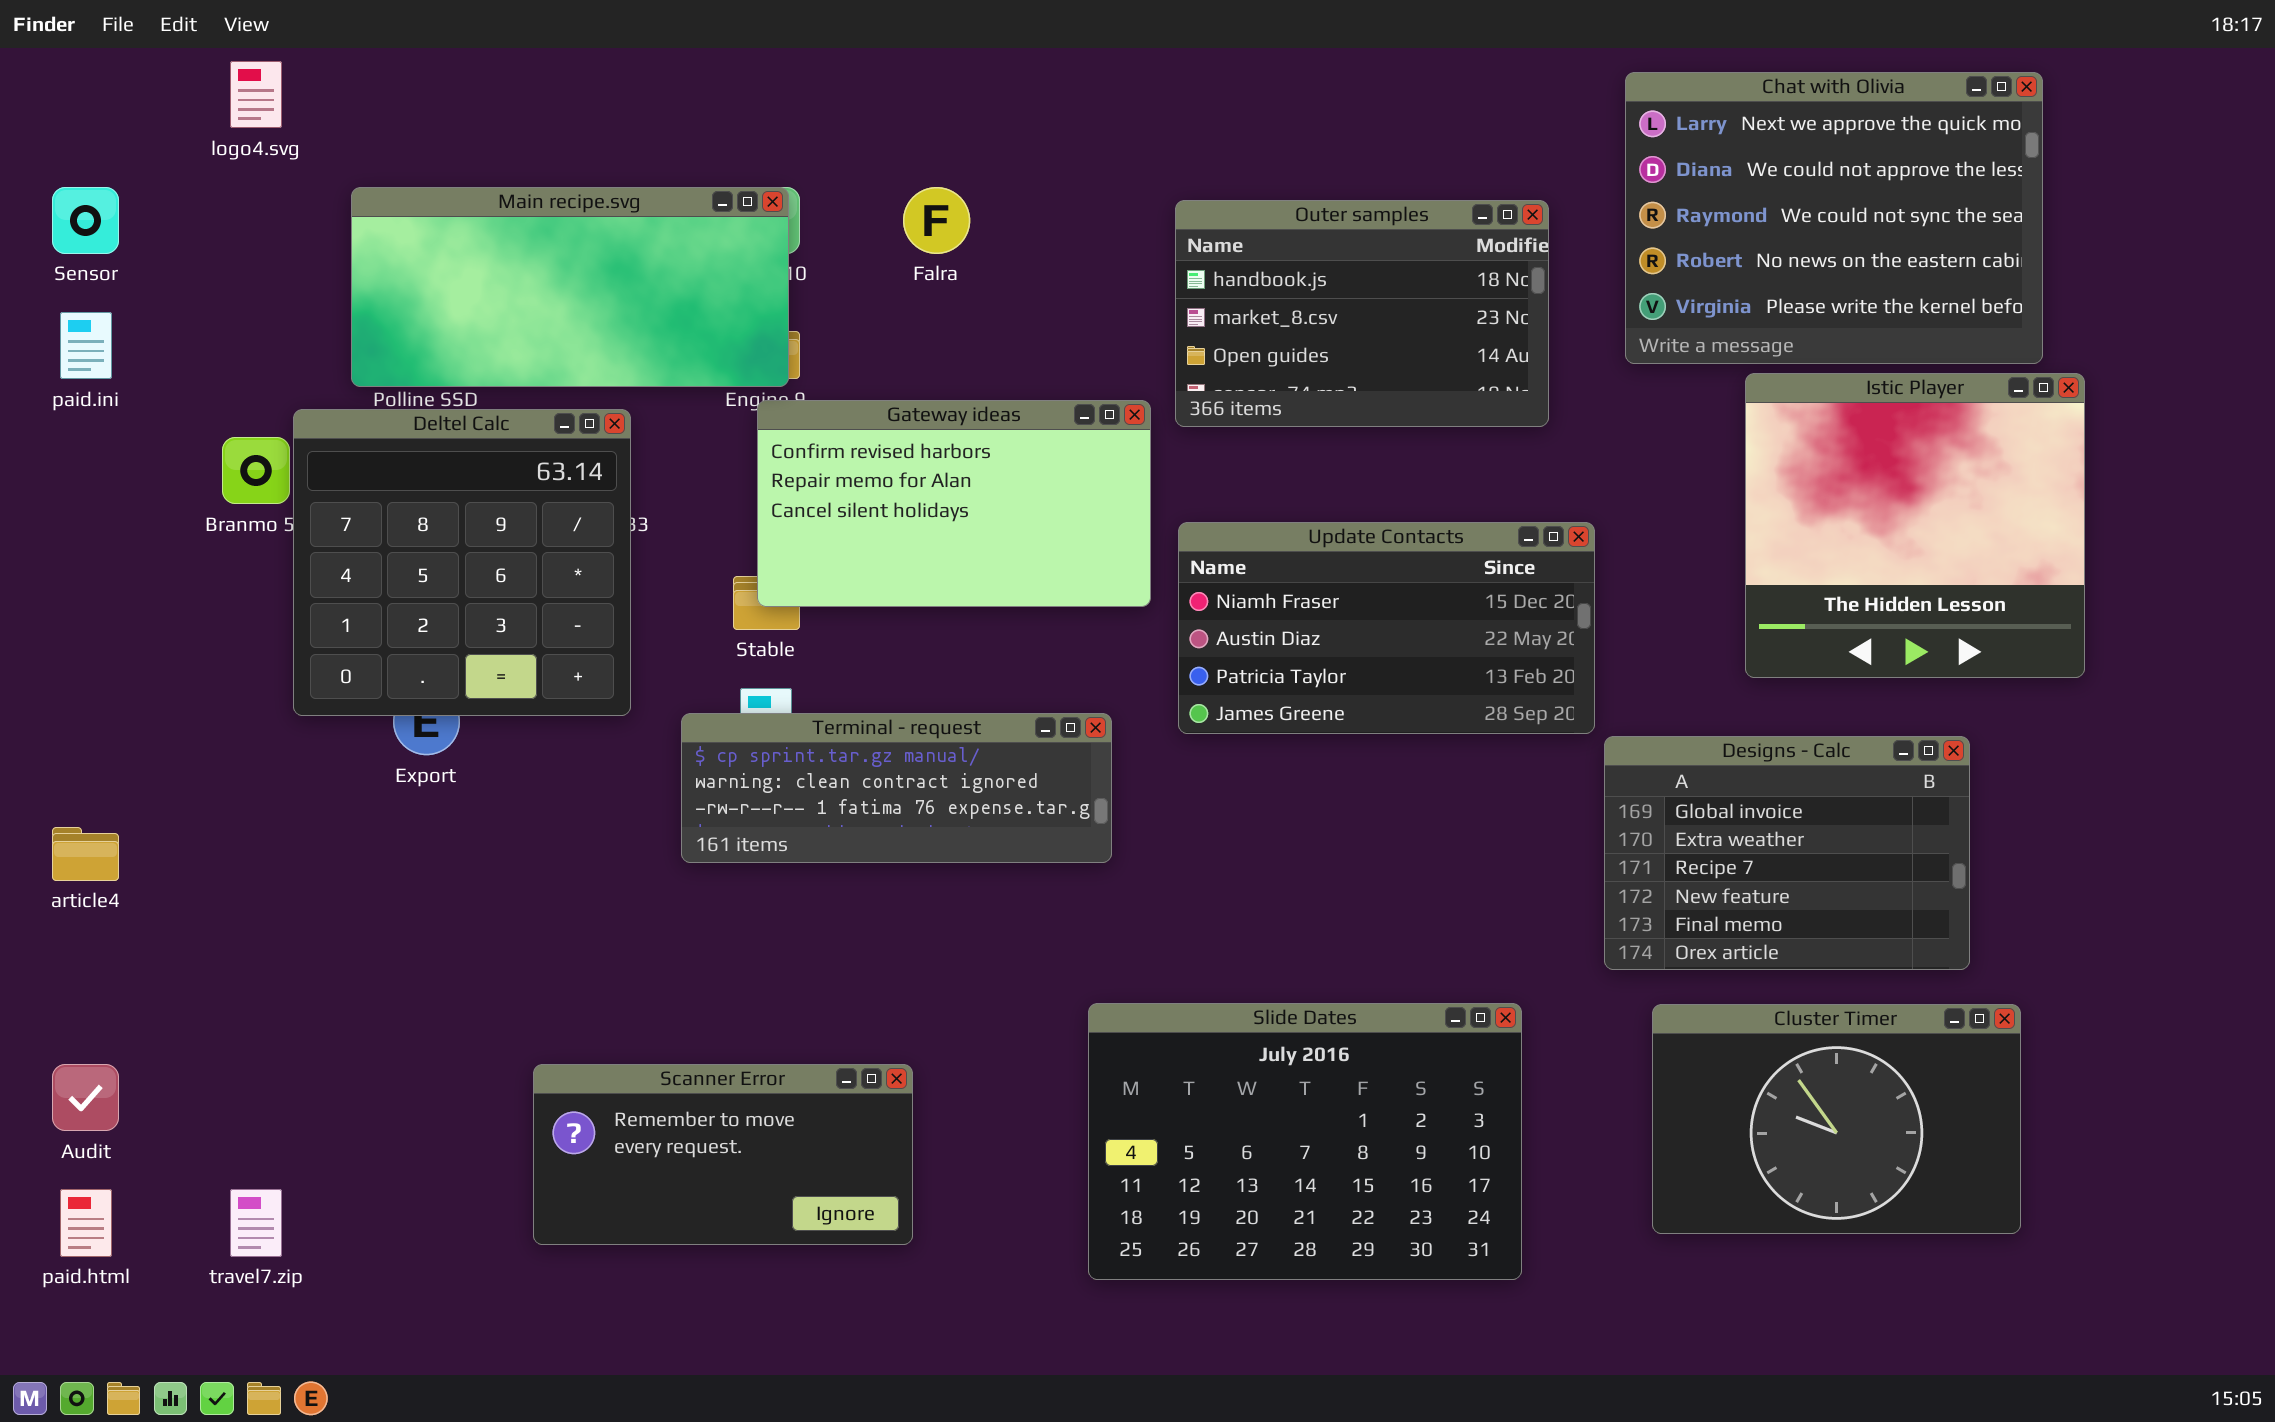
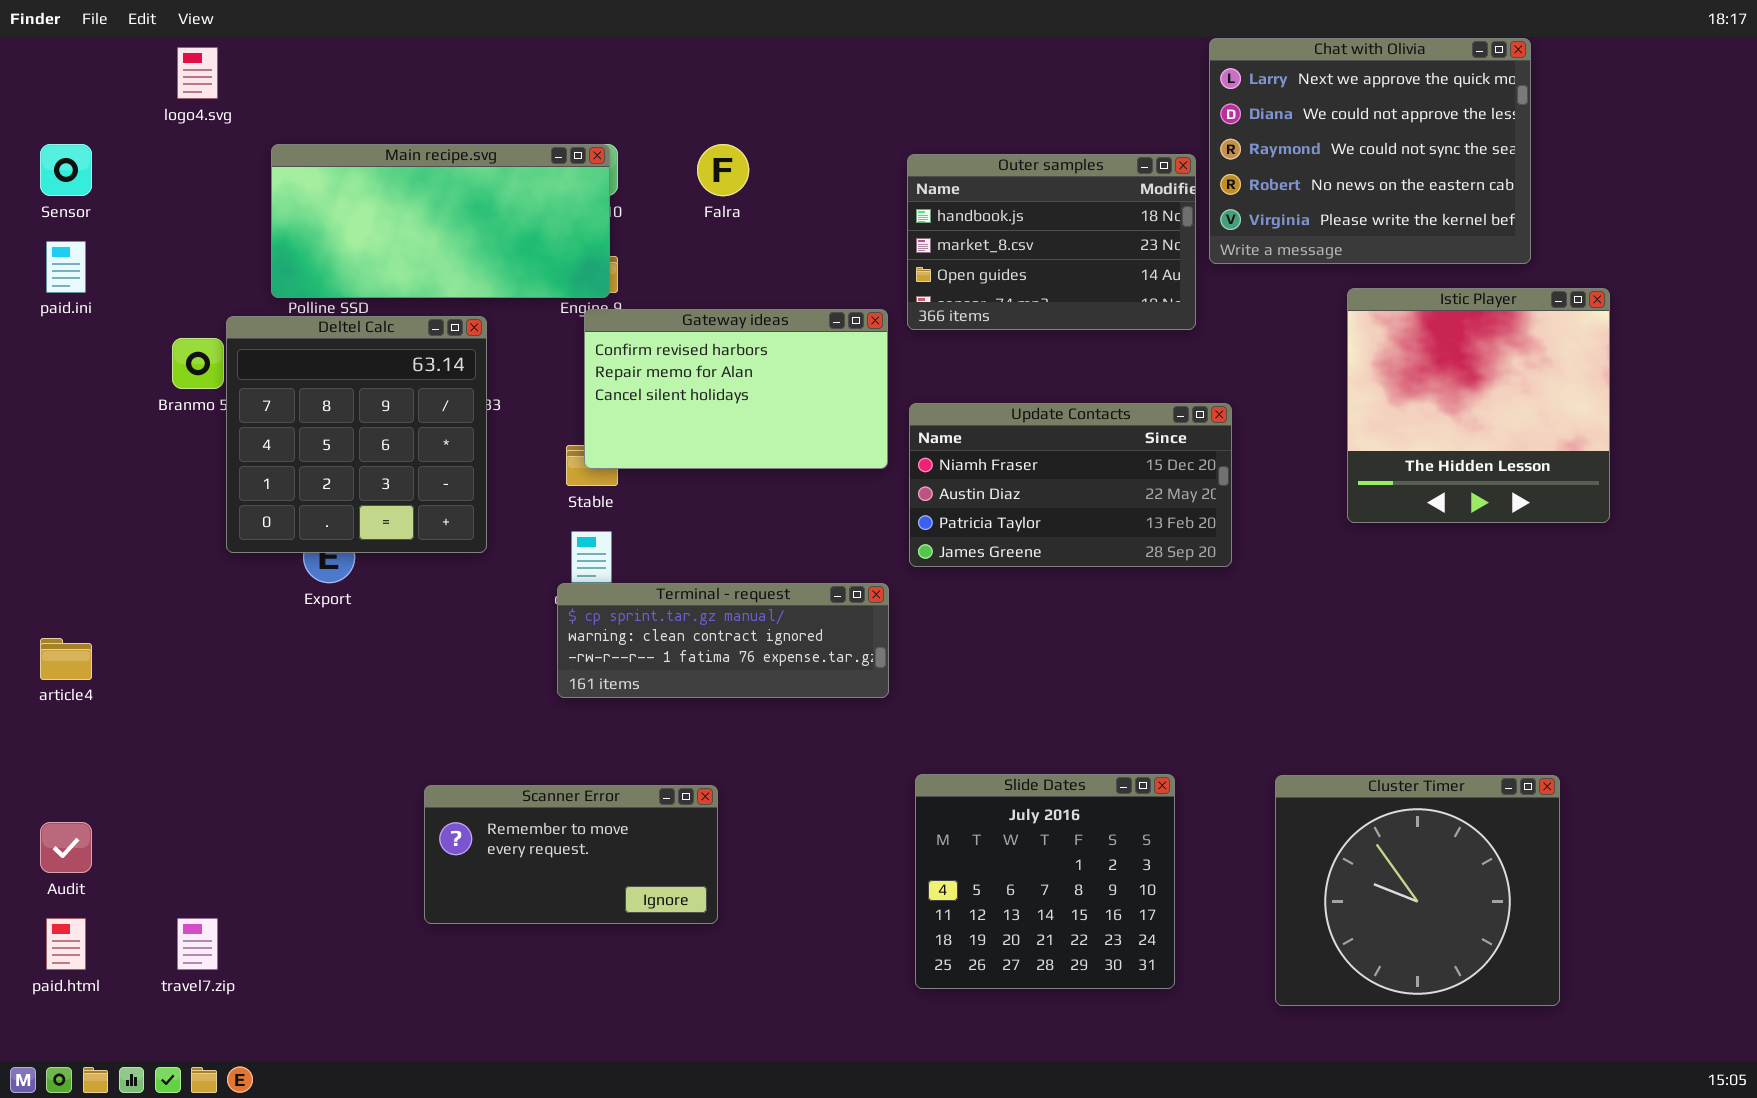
Chat with Olivia: [1625,72,2043,364] -> [1209,38,1531,264], moved
Terminal - request: [681,713,1112,863] -> [557,583,889,698], moved
Designs - Calc: [1604,736,1970,970] -> none, closed
Slide Dates: [1088,1003,1522,1280] -> [915,774,1175,989], resized
Cluster Timer: [1652,1004,2021,1234] -> [1275,775,1560,1006], resized
Scanner Error: [533,1064,913,1245] -> [424,785,718,924], moved

